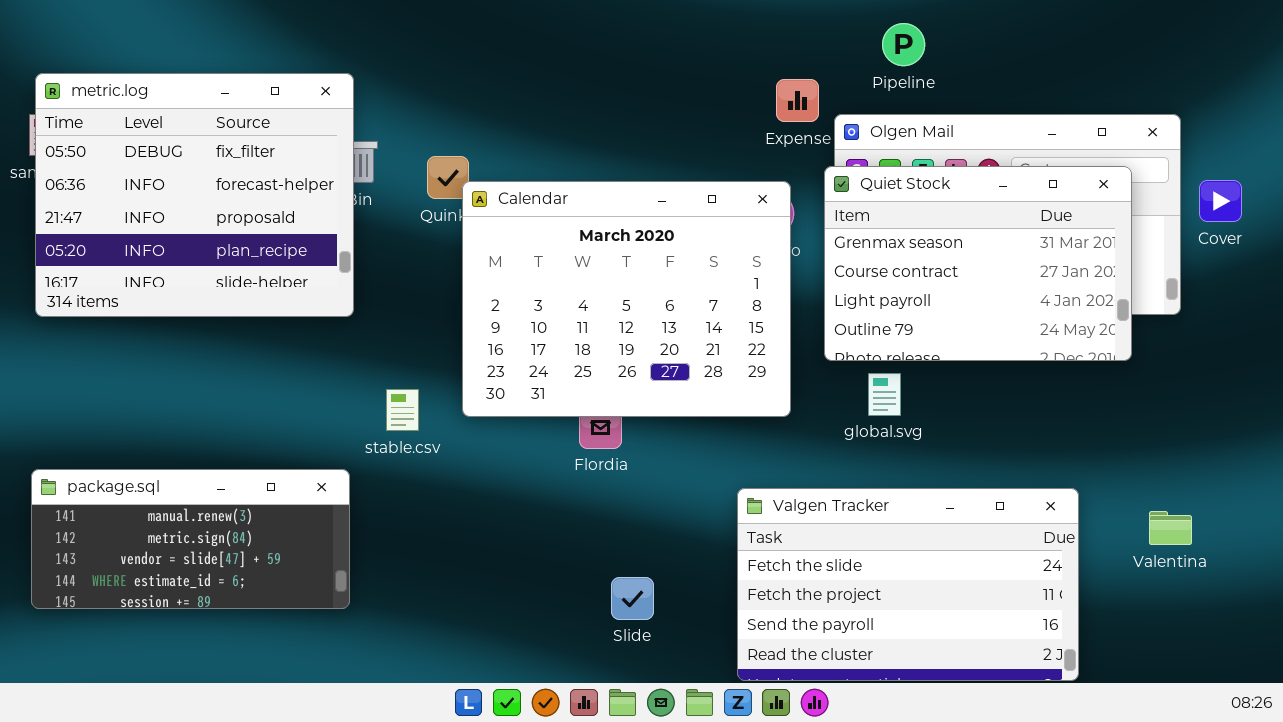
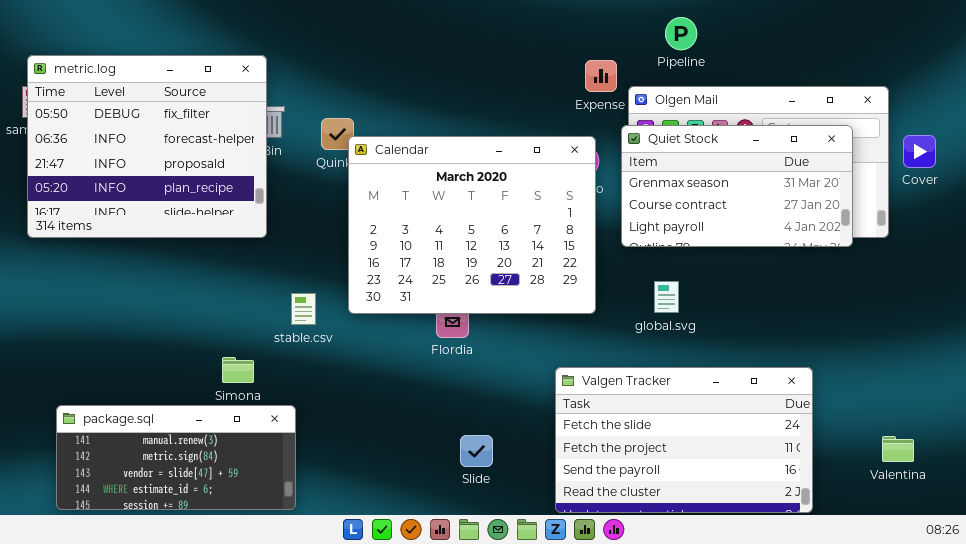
Quiet Stock: [824,166,1132,361] -> [621,125,853,247], resized
package.sql: [31,469,350,609] -> [56,405,296,510], moved
Valentina: [1149,511,1192,545] -> [882,436,914,462], moved

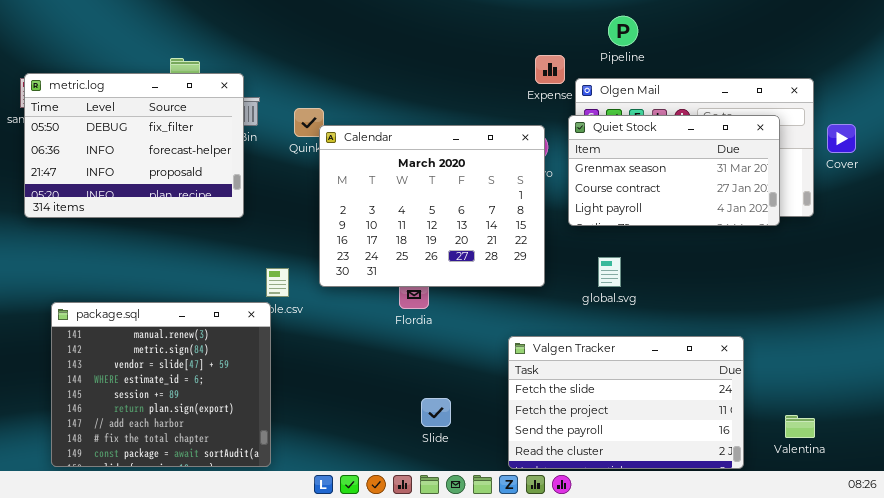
metric.log: [27,55,267,238] -> [24,73,244,218], resized
package.sql: [56,405,296,510] -> [51,302,271,467], resized
Valentina: [882,436,914,462] -> [785,415,815,438], moved

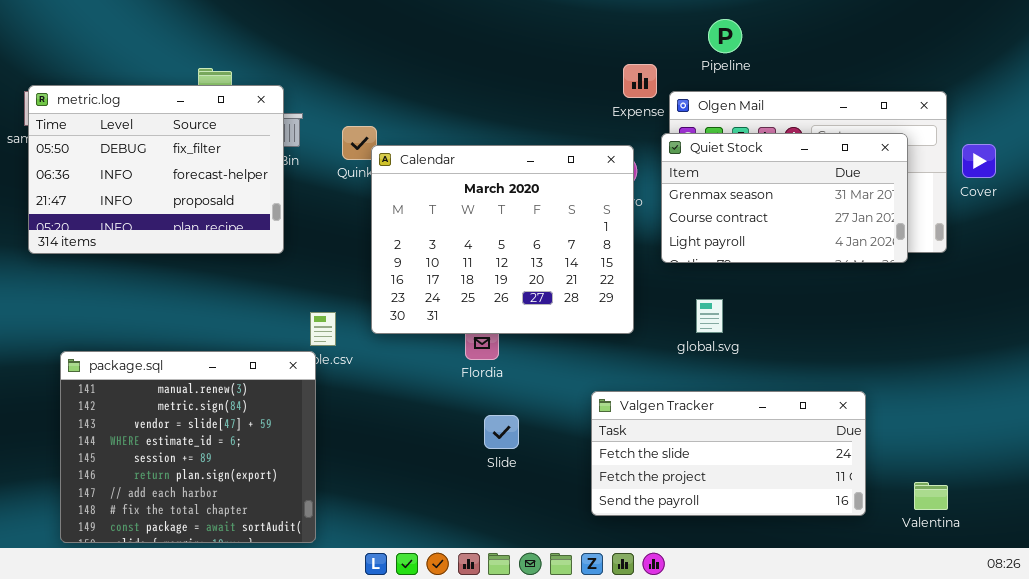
Valgen Tracker: [508,336,744,469] -> [591,391,866,516], resized
Slide: [421,398,451,427] -> [484,415,519,449], moved

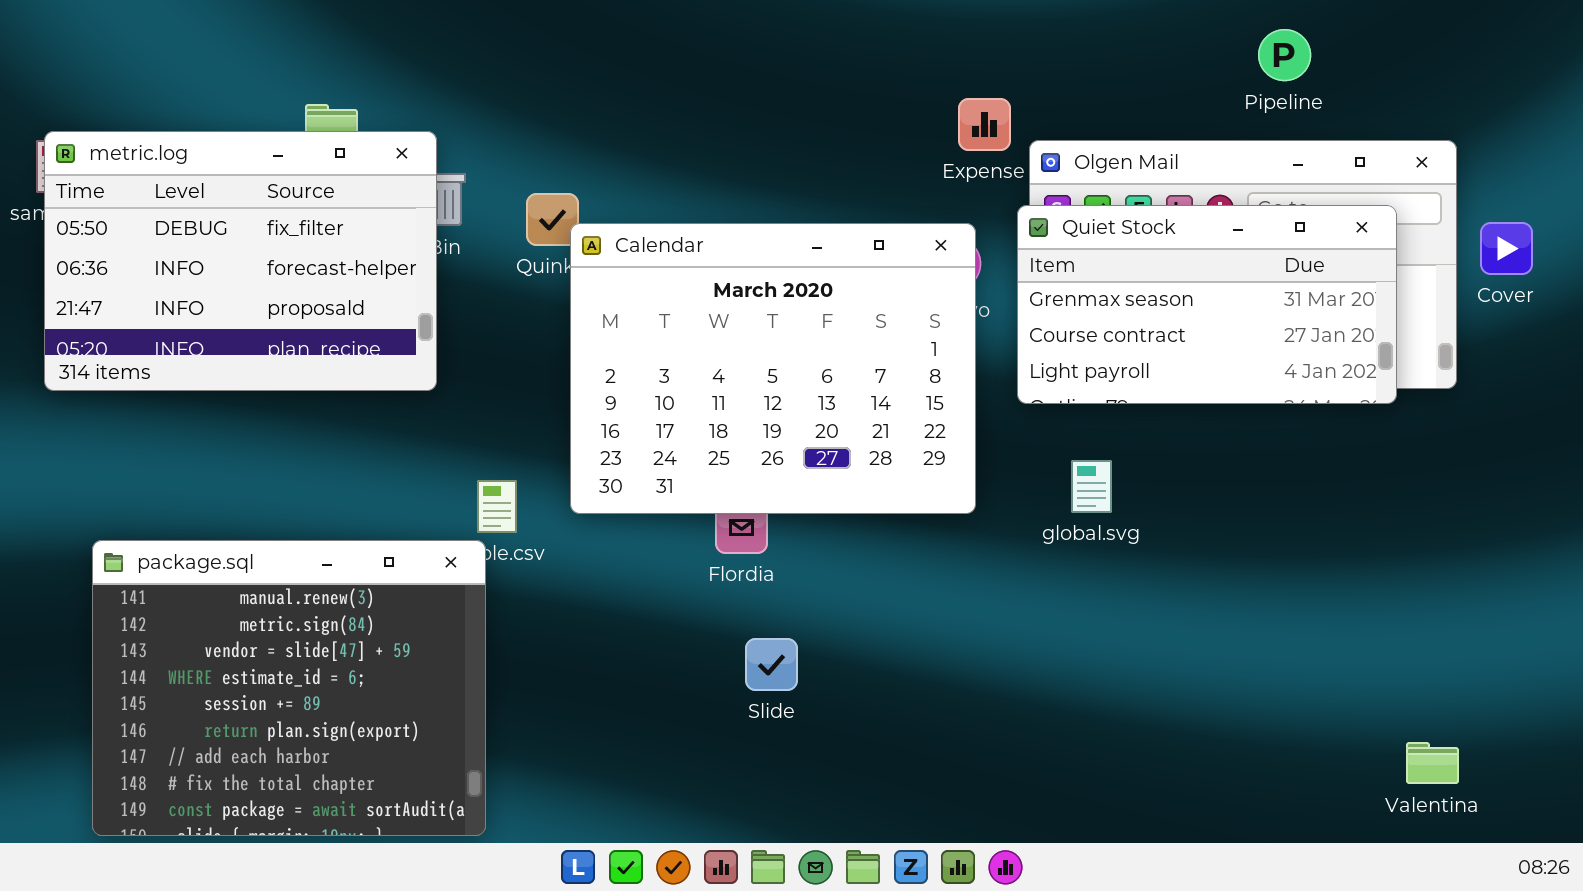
Pipeline: [708,19,742,53] -> [1258,29,1311,81], moved
Valgen Tracker: [591,391,866,516] -> none, closed

